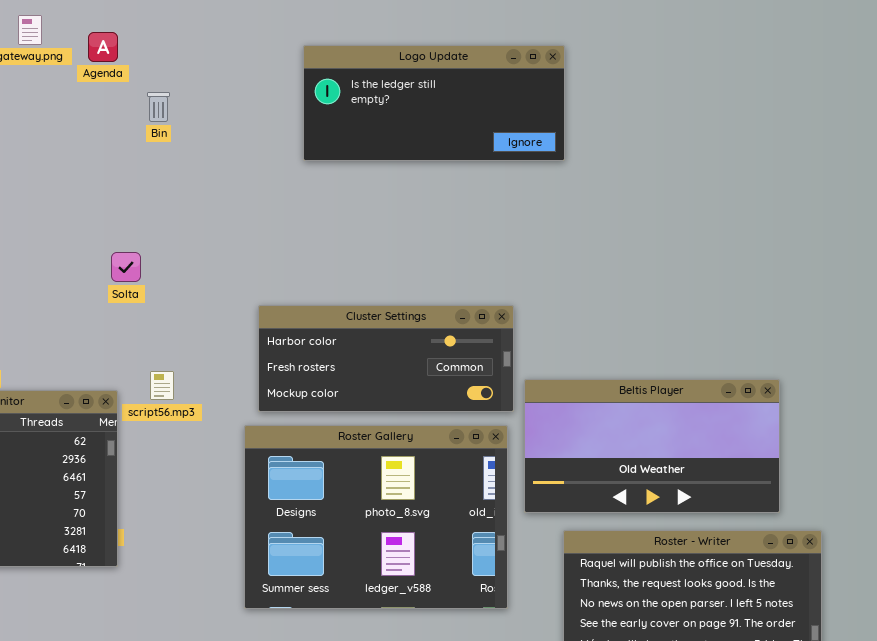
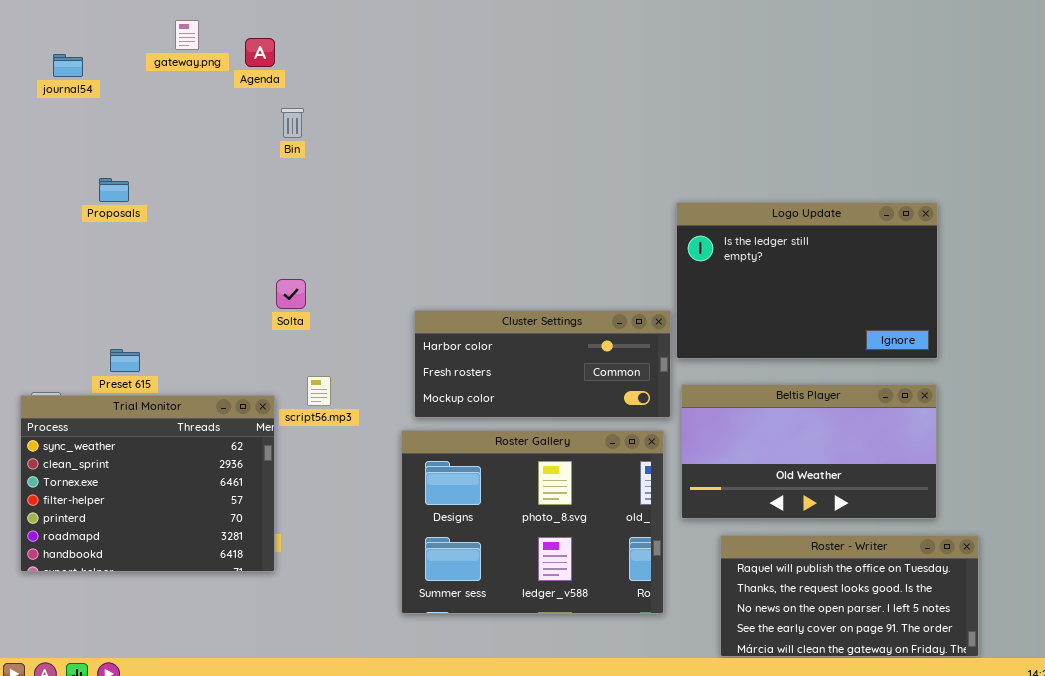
Logo Update: [303,45,565,161] -> [676,202,938,359], moved, resized
Bin: [147,92,170,122] -> [281,108,304,138], moved
Solta: [111,252,141,282] -> [276,279,306,309], moved

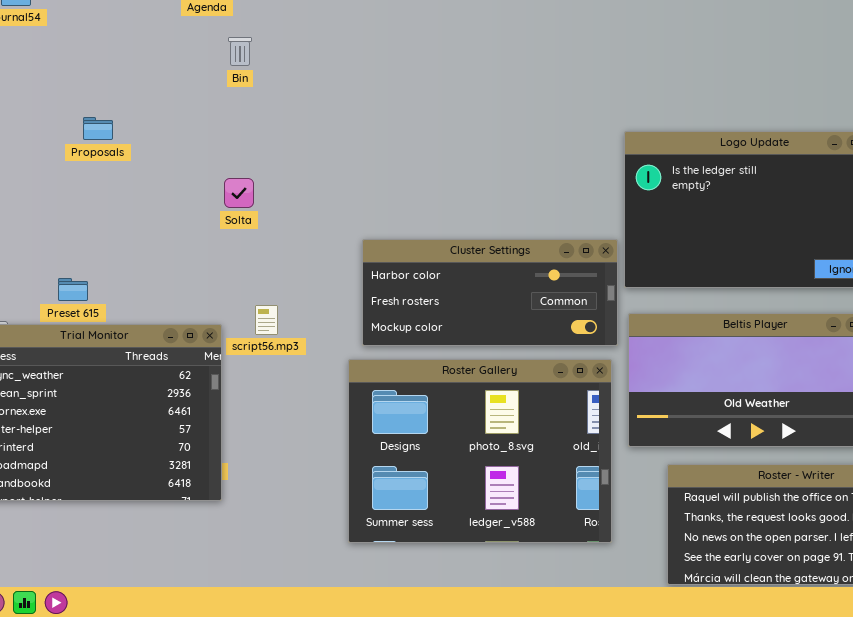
Proposals: [99,178,129,202] -> [83,117,113,140], moved
Solta: [276,279,306,309] -> [224,178,254,208], moved

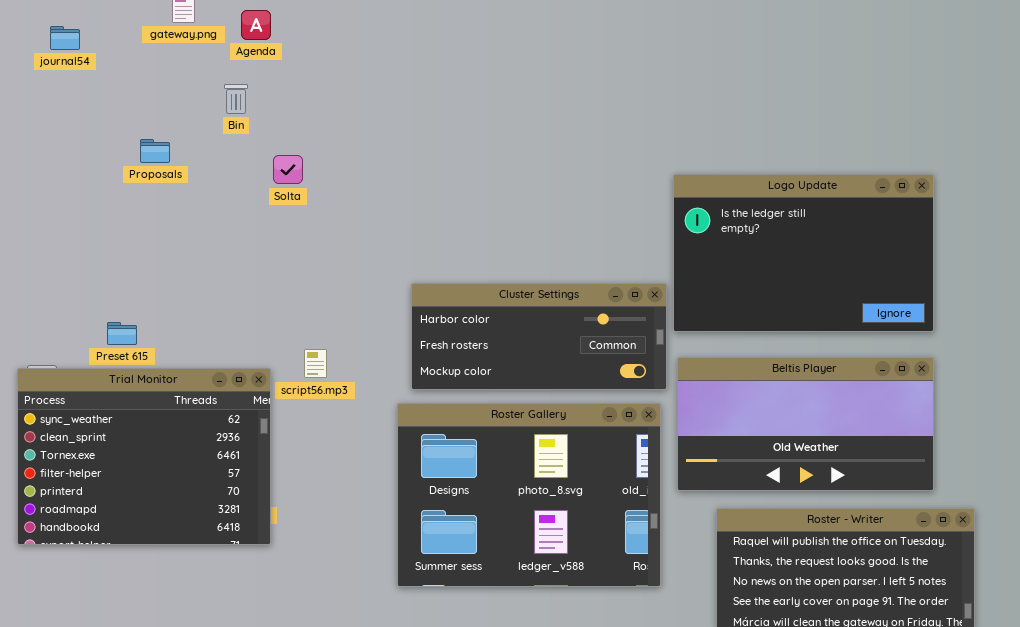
Bin: [228,37,252,66] -> [224,84,248,114], moved
Proposals: [83,117,113,140] -> [140,139,170,163], moved
Solta: [224,178,254,208] -> [273,155,303,184], moved

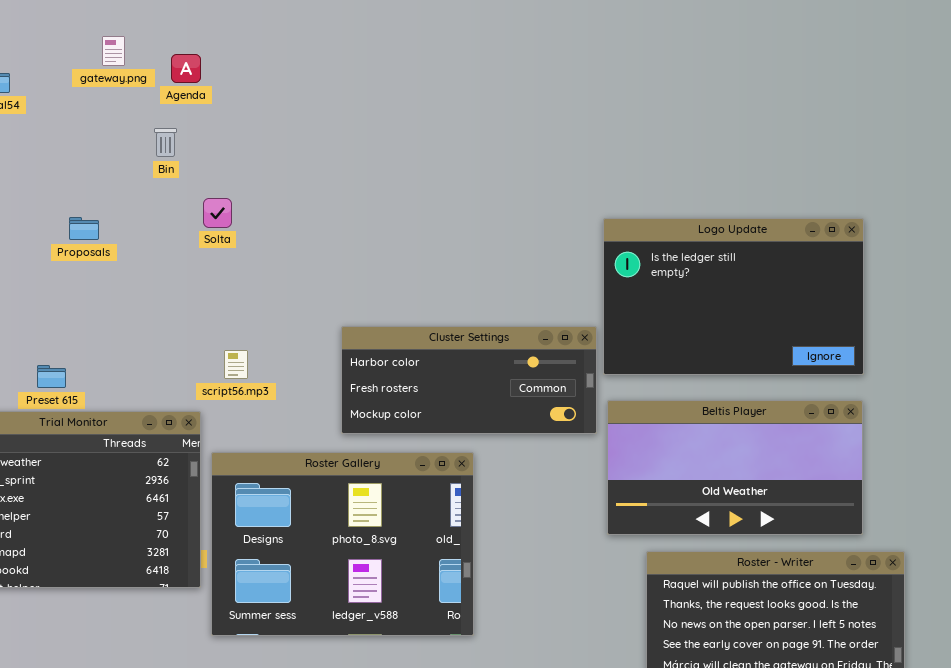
Proposals: [140,139,170,163] -> [69,217,99,240], moved
script56.mp3: [304,349,327,378] -> [224,350,248,379], moved
Roster Gallery: [397,403,661,587] -> [211,452,474,636], moved

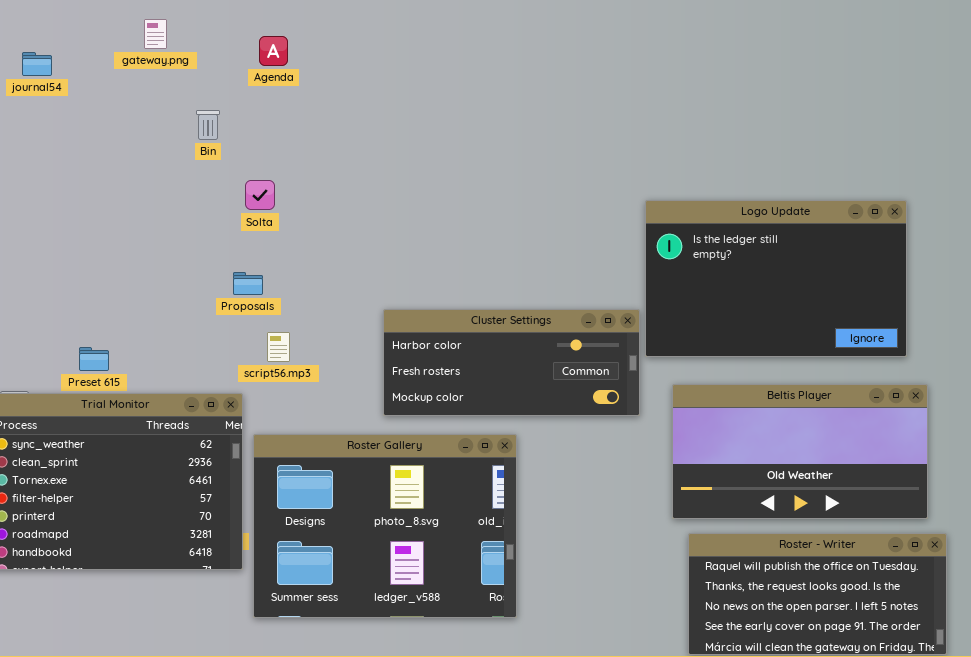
Agenda: [171,54,201,83] -> [259,36,288,66], moved
Proposals: [69,217,99,240] -> [233,272,263,295], moved
Beltis Player: [607,400,863,535] -> [672,384,928,519], moved

